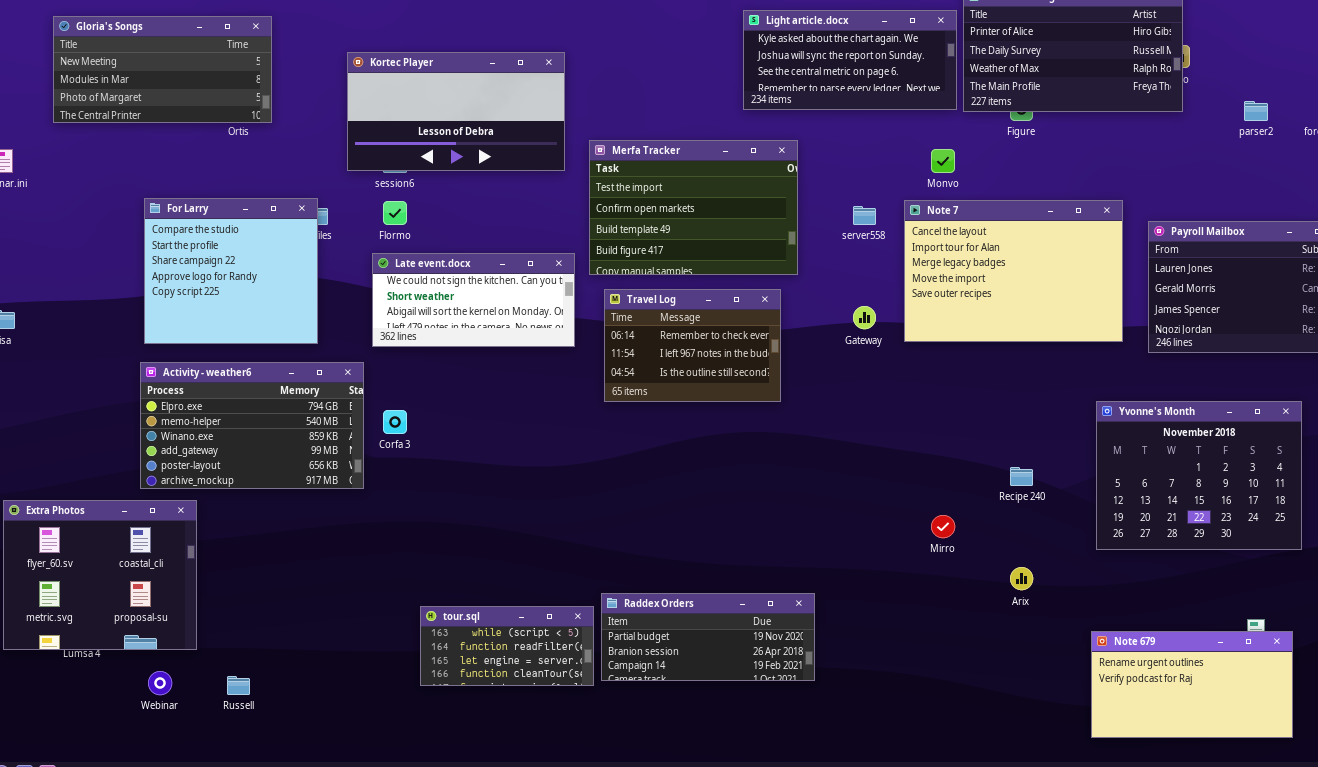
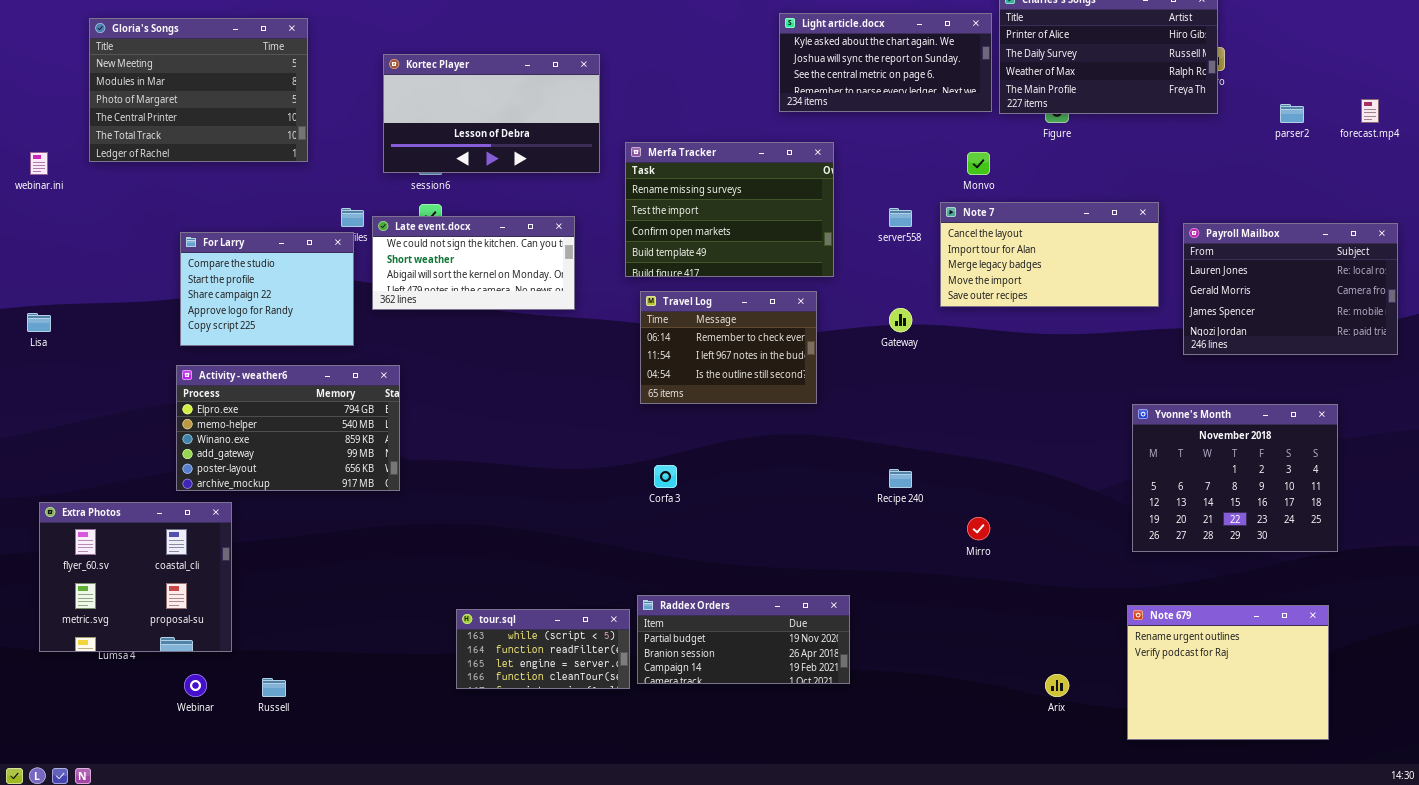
Gloria's Songs: [53,16,272,123] -> [89,18,308,162], resized
Merfa Tracker: [589,140,798,275] -> [625,142,834,277], scrolled up 1 row
For Larry: [144,198,318,344] -> [180,232,354,346], resized
Note 7: [904,200,1123,342] -> [940,202,1159,307], resized
Late event.docx: [372,253,575,347] -> [372,216,575,310], moved
Corfa 3: [383,410,407,434] -> [654,465,677,488], moved
Recipe 240: [1010,467,1033,486] -> [889,469,912,488], moved
Arix: [1010,567,1033,590] -> [1045,674,1069,697], moved
Note 679: [1091,631,1293,738] -> [1127,605,1329,740], resized

